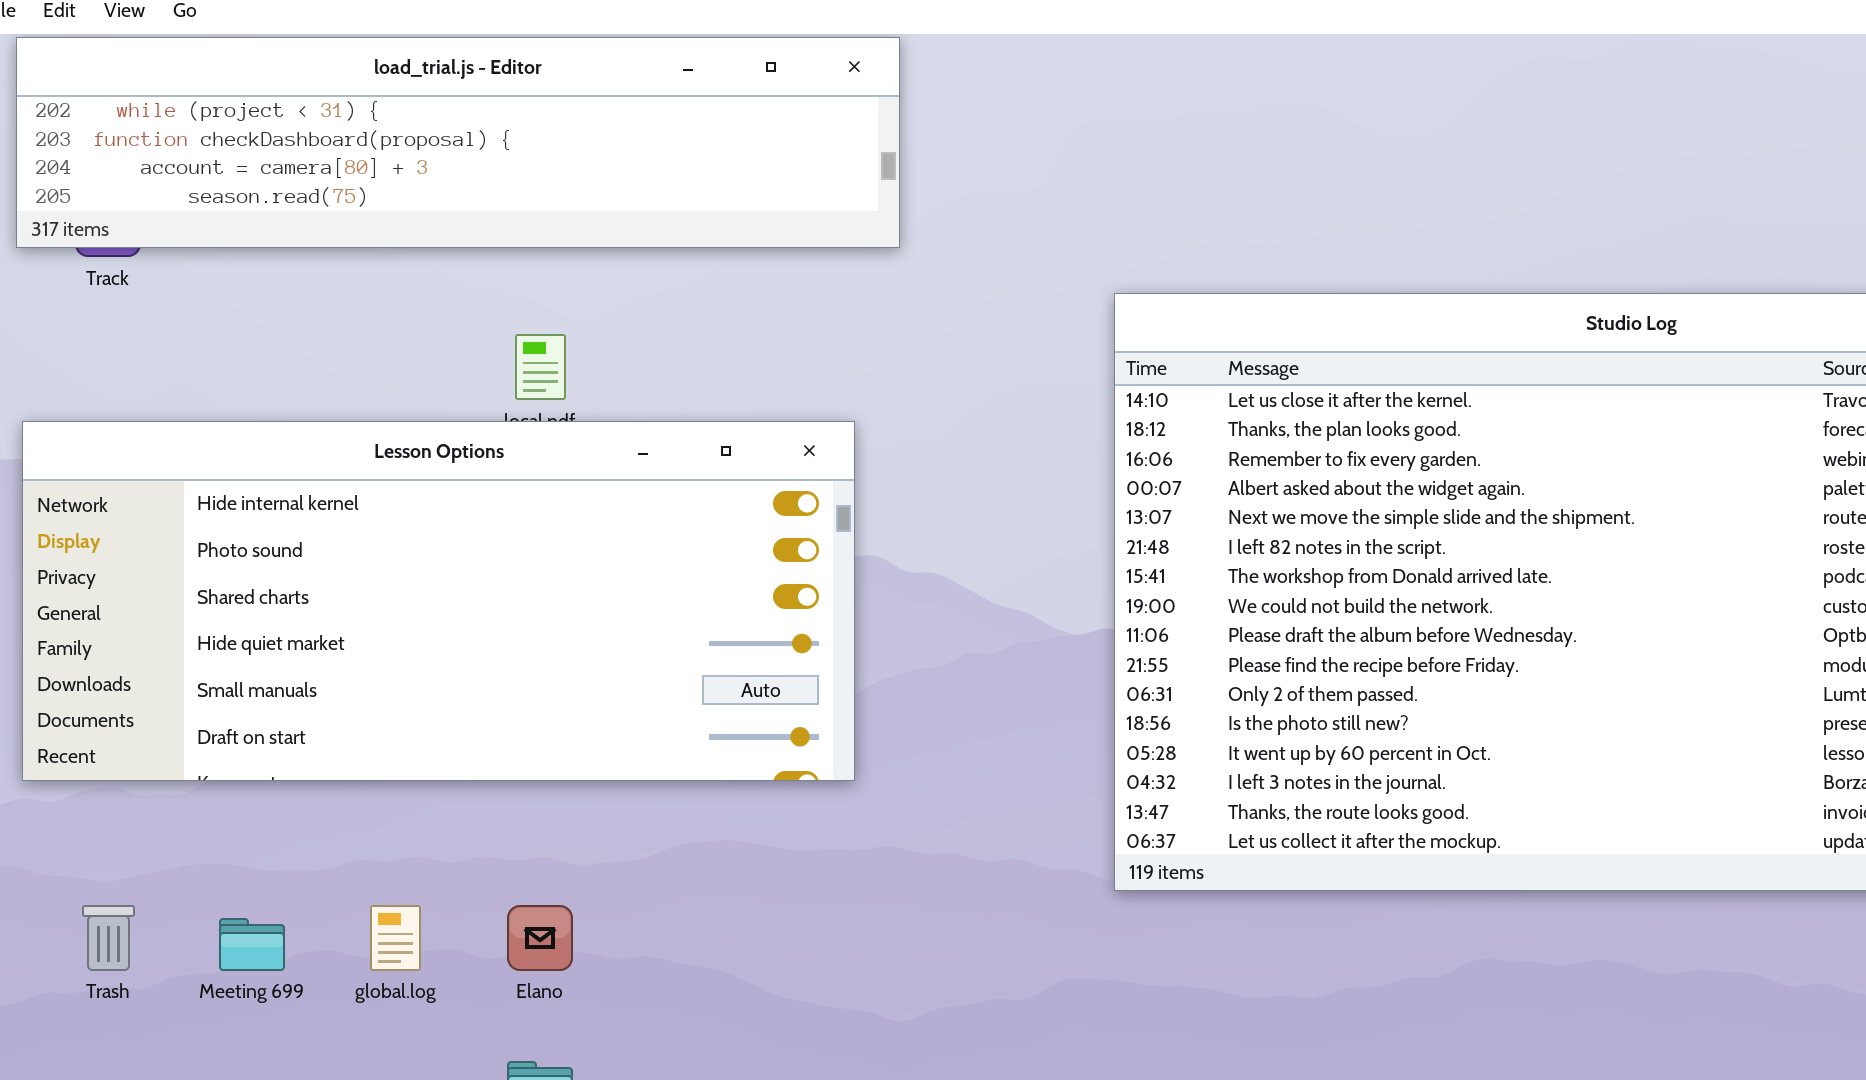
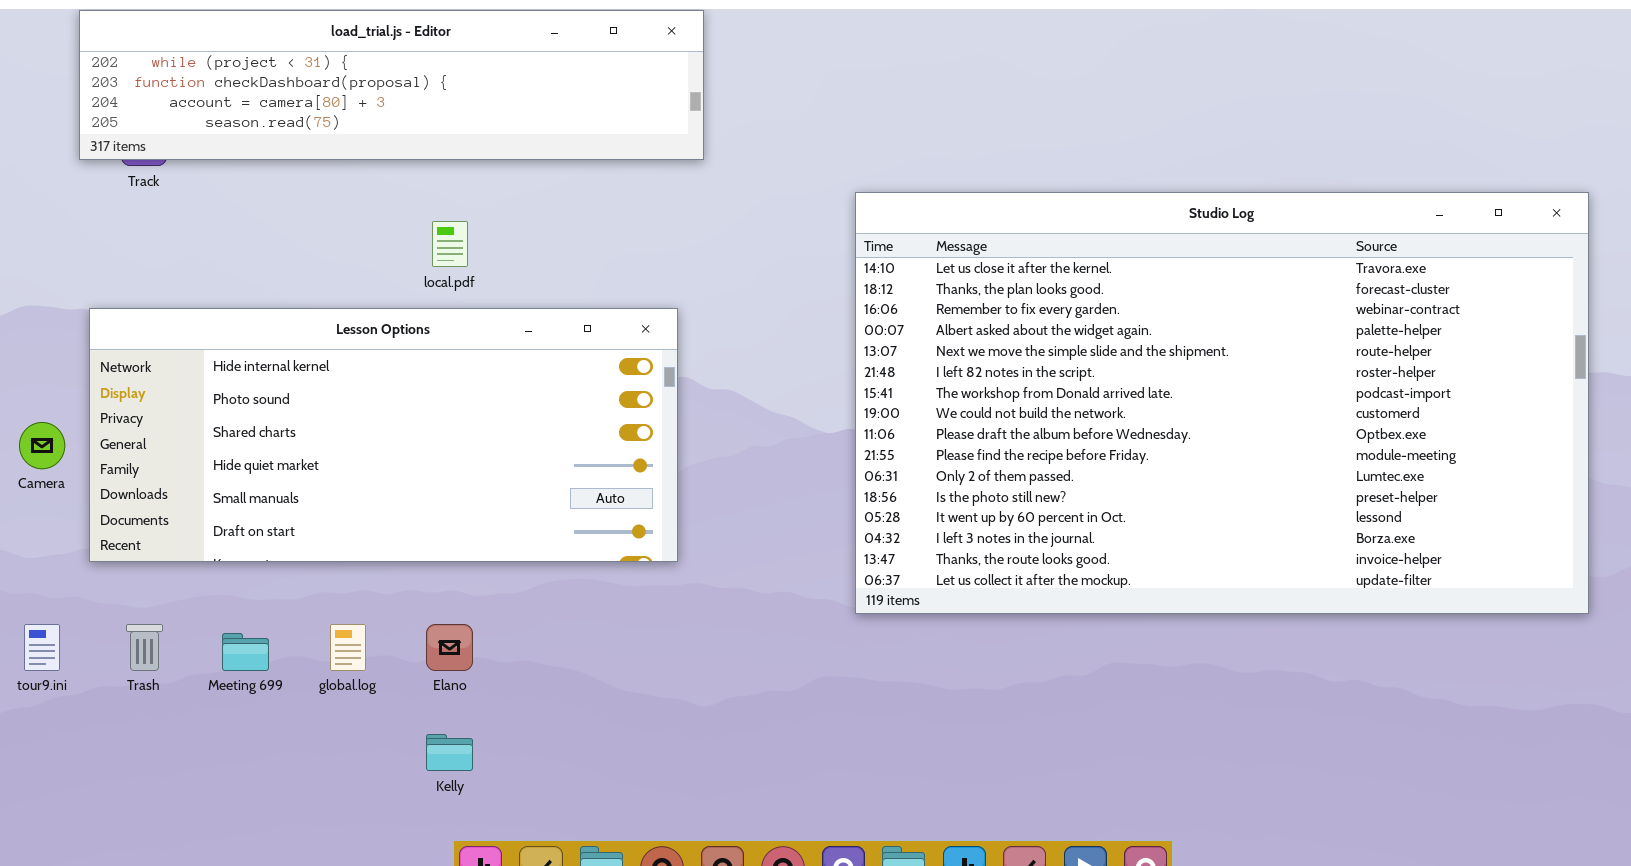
Lesson Options: [22,421,855,781] -> [89,308,678,562], moved

